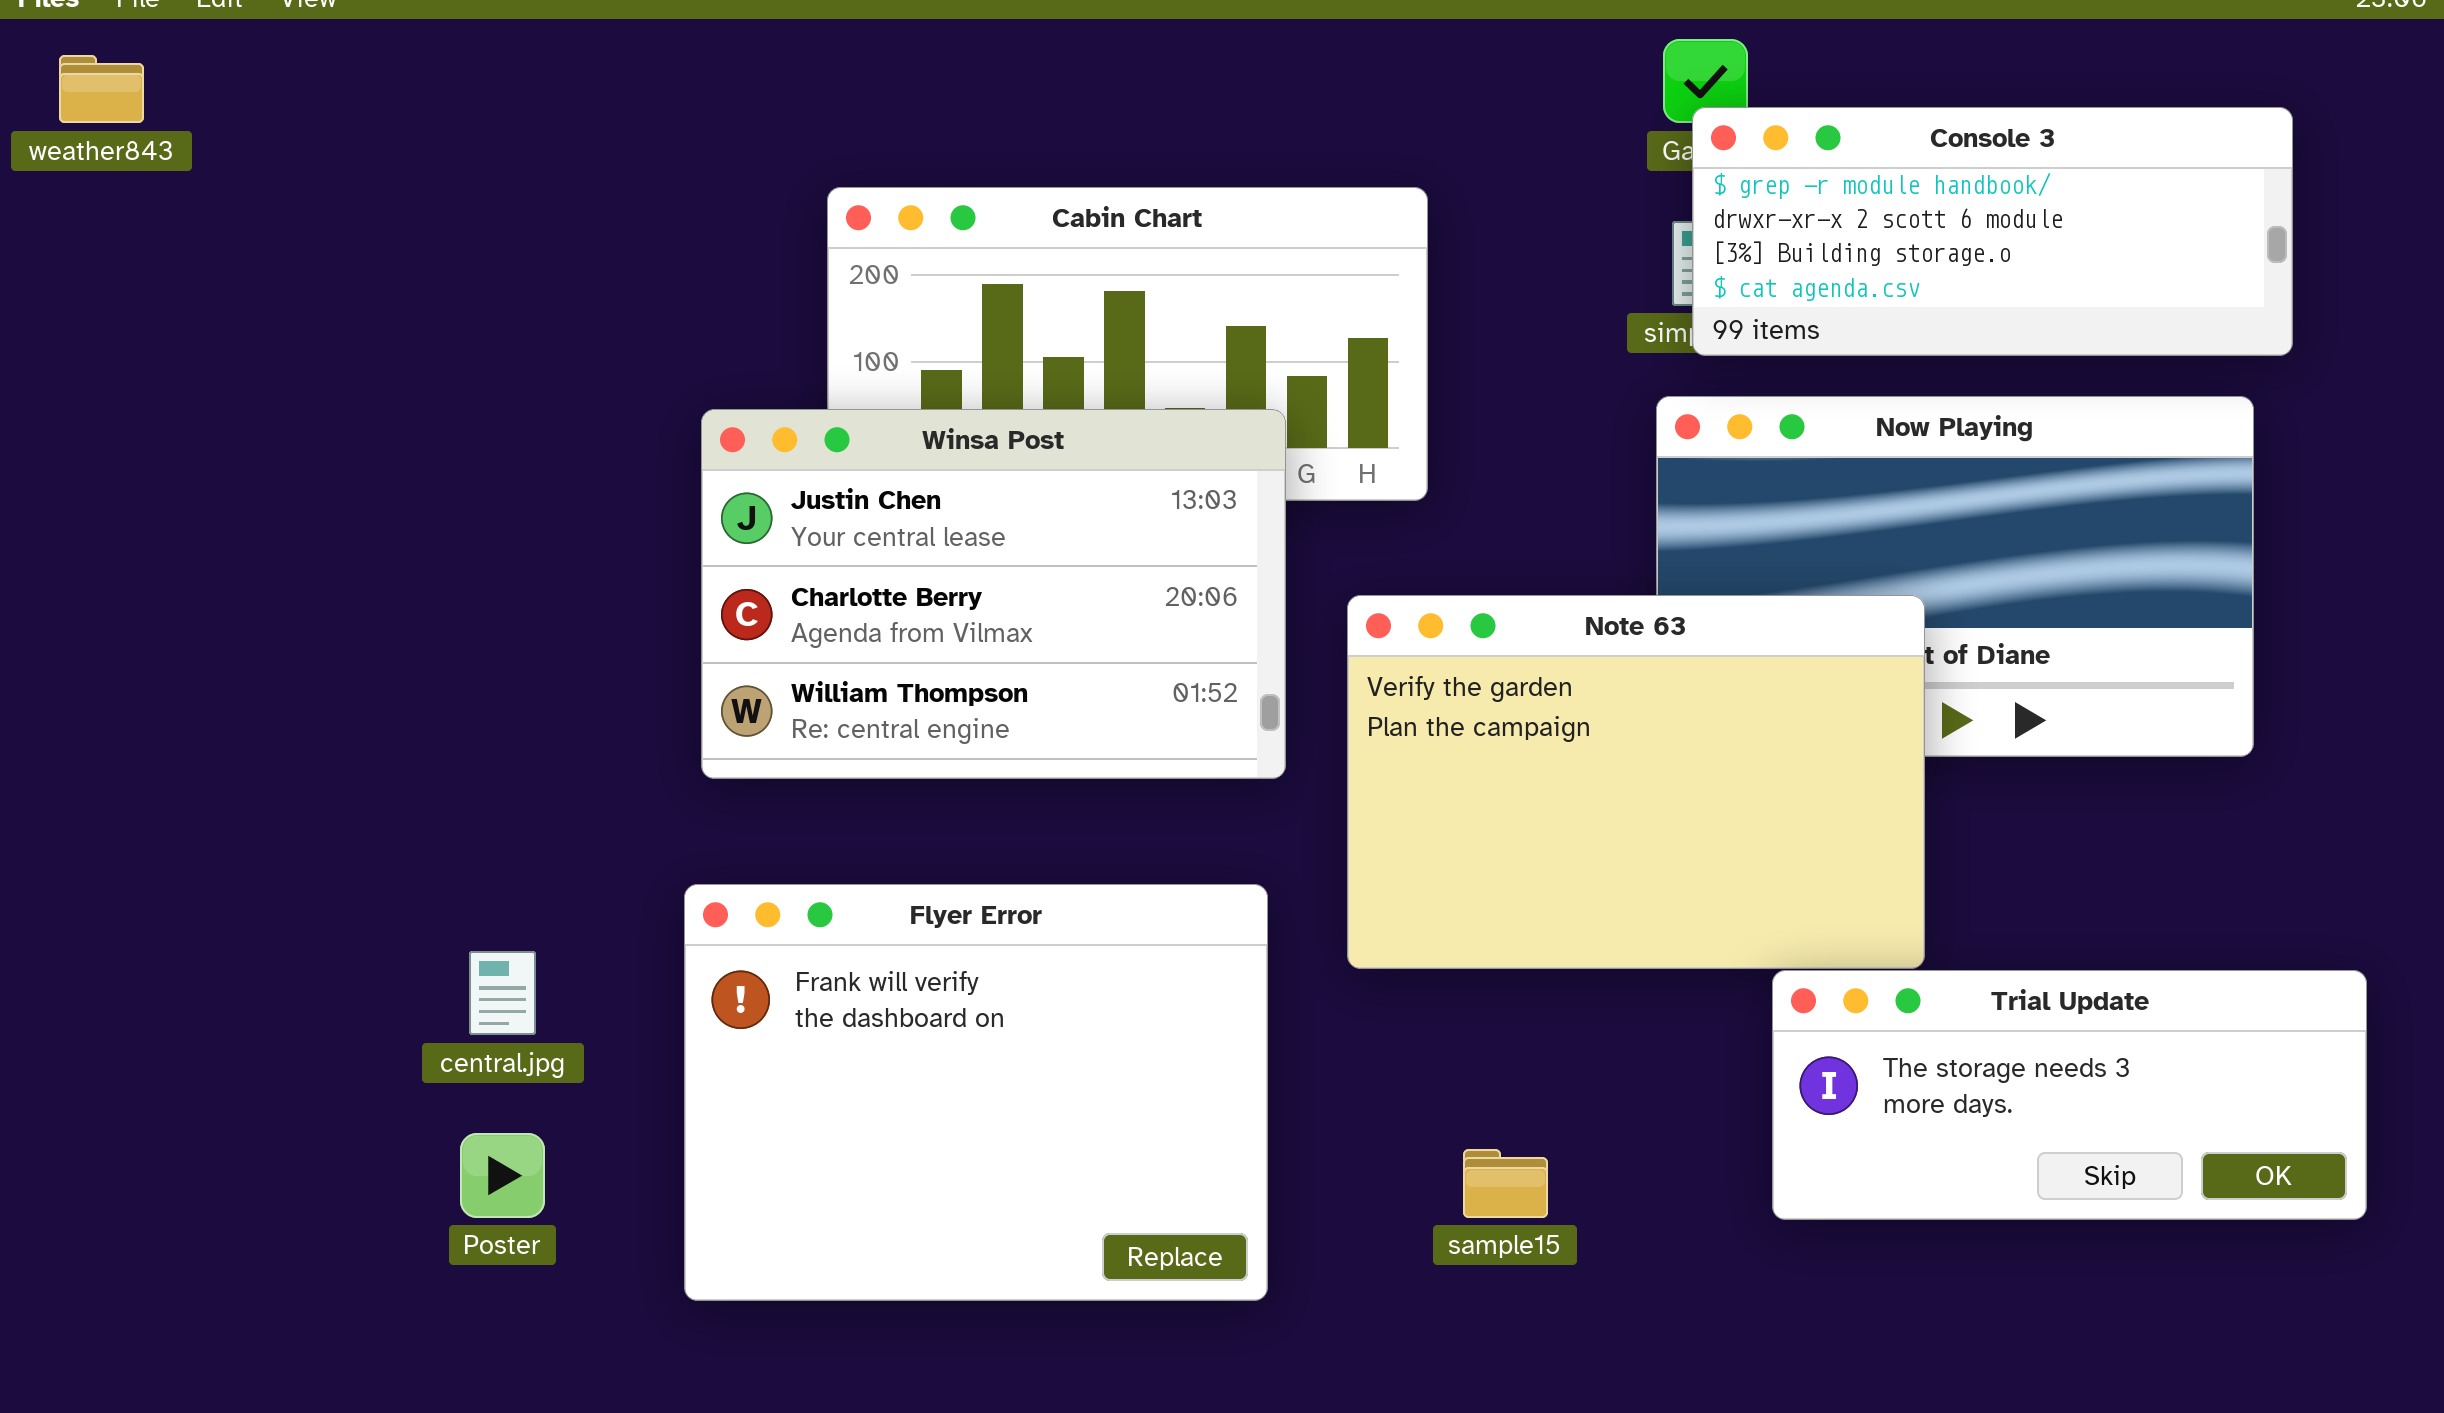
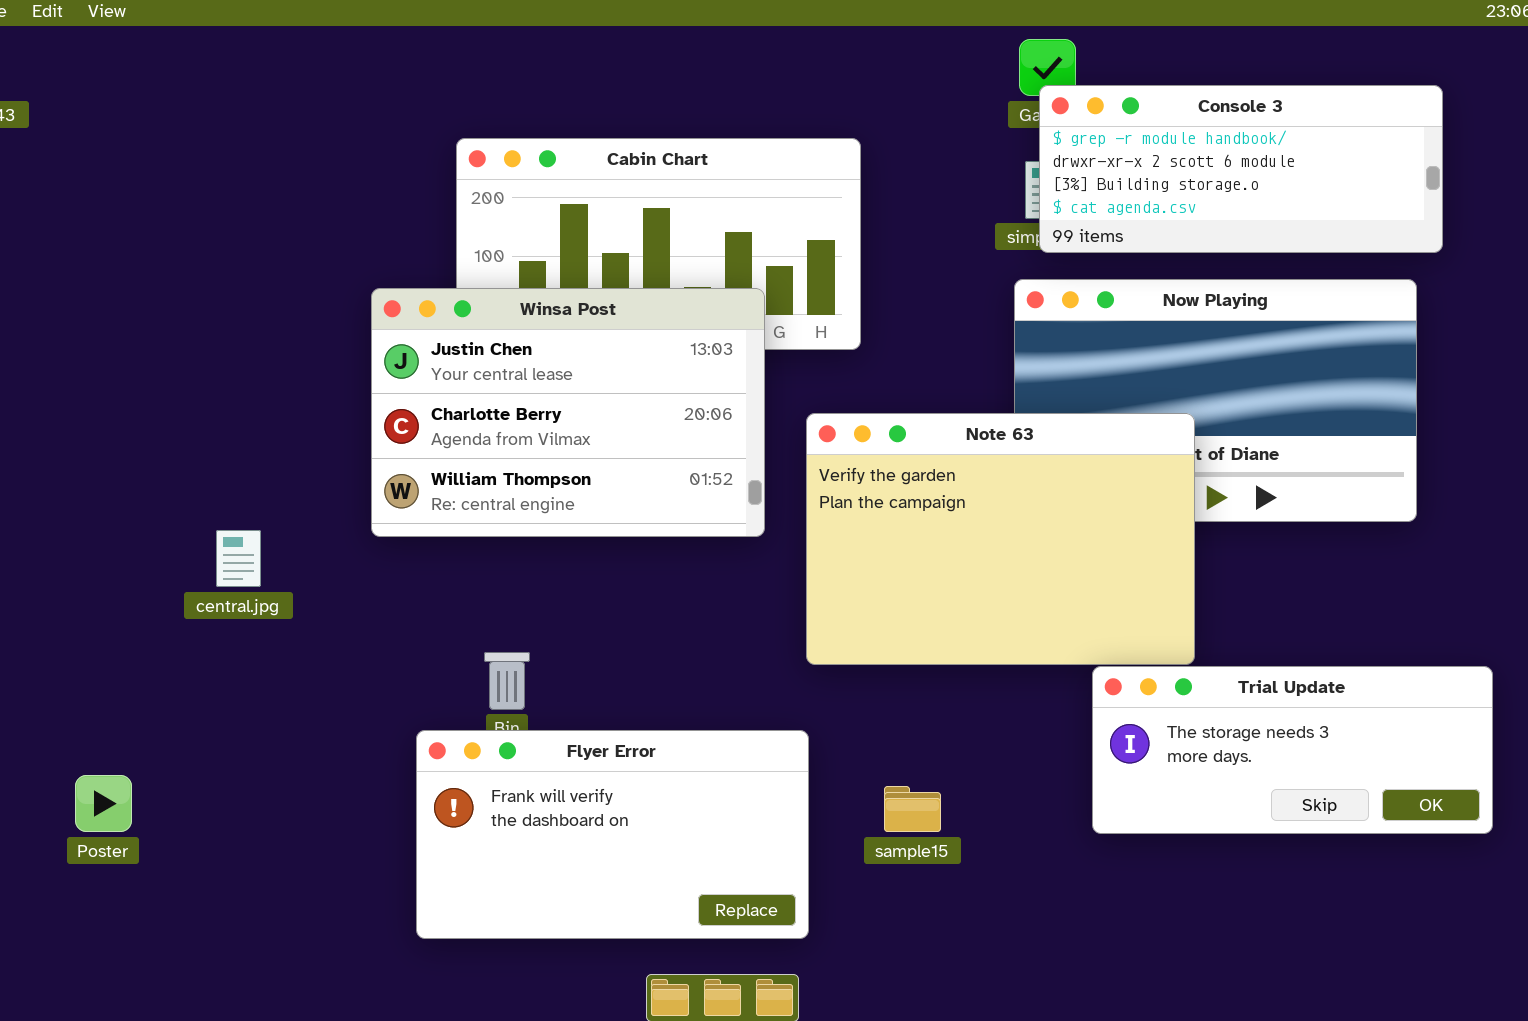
Flyer Error: [684,884,1268,1301] -> [416,730,809,939], moved, resized
central.jpg: [469,951,536,1035] -> [216,530,261,587], moved
Poster: [460,1133,545,1218] -> [75,775,132,832], moved

